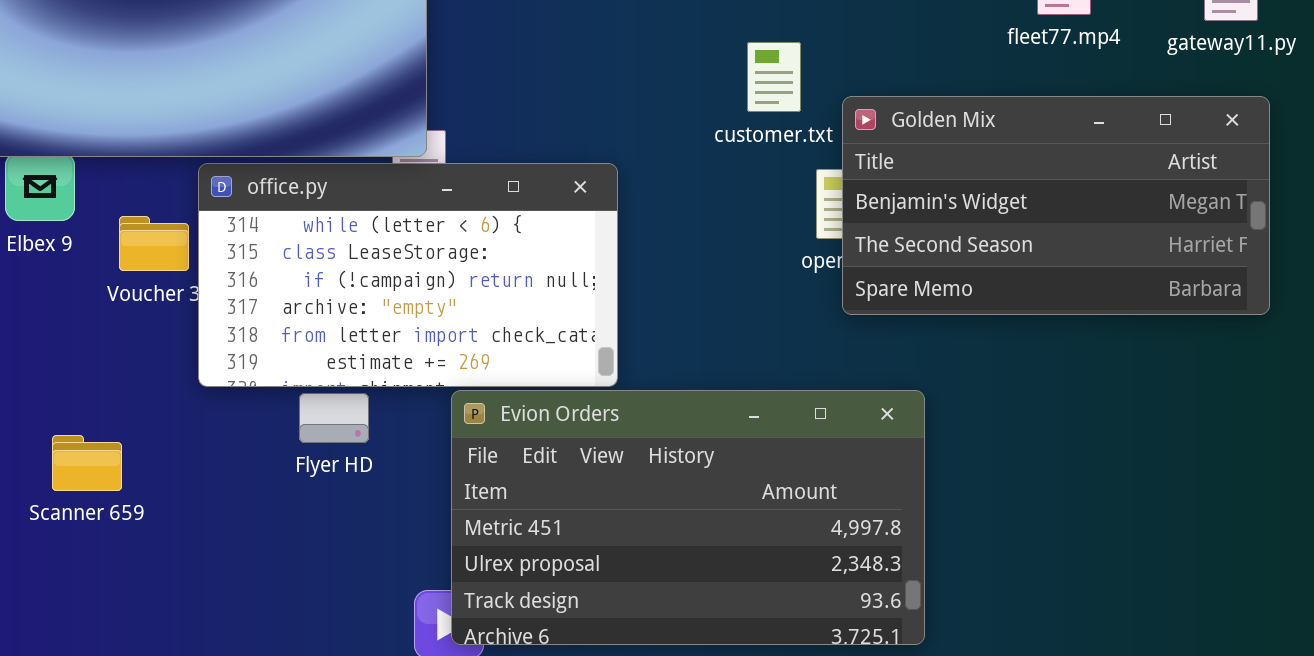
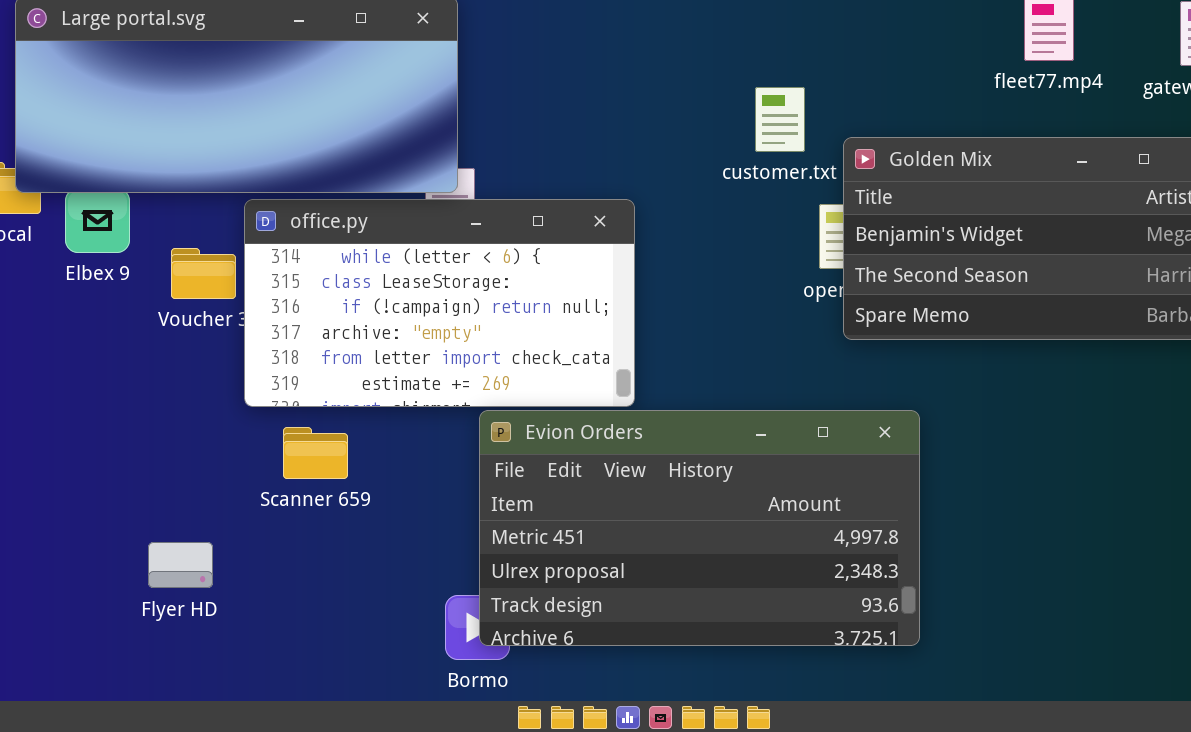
Flyer HD: [299,393,369,443] -> [148,542,213,588], moved
Scanner 659: [52,435,122,491] -> [283,427,348,479], moved

